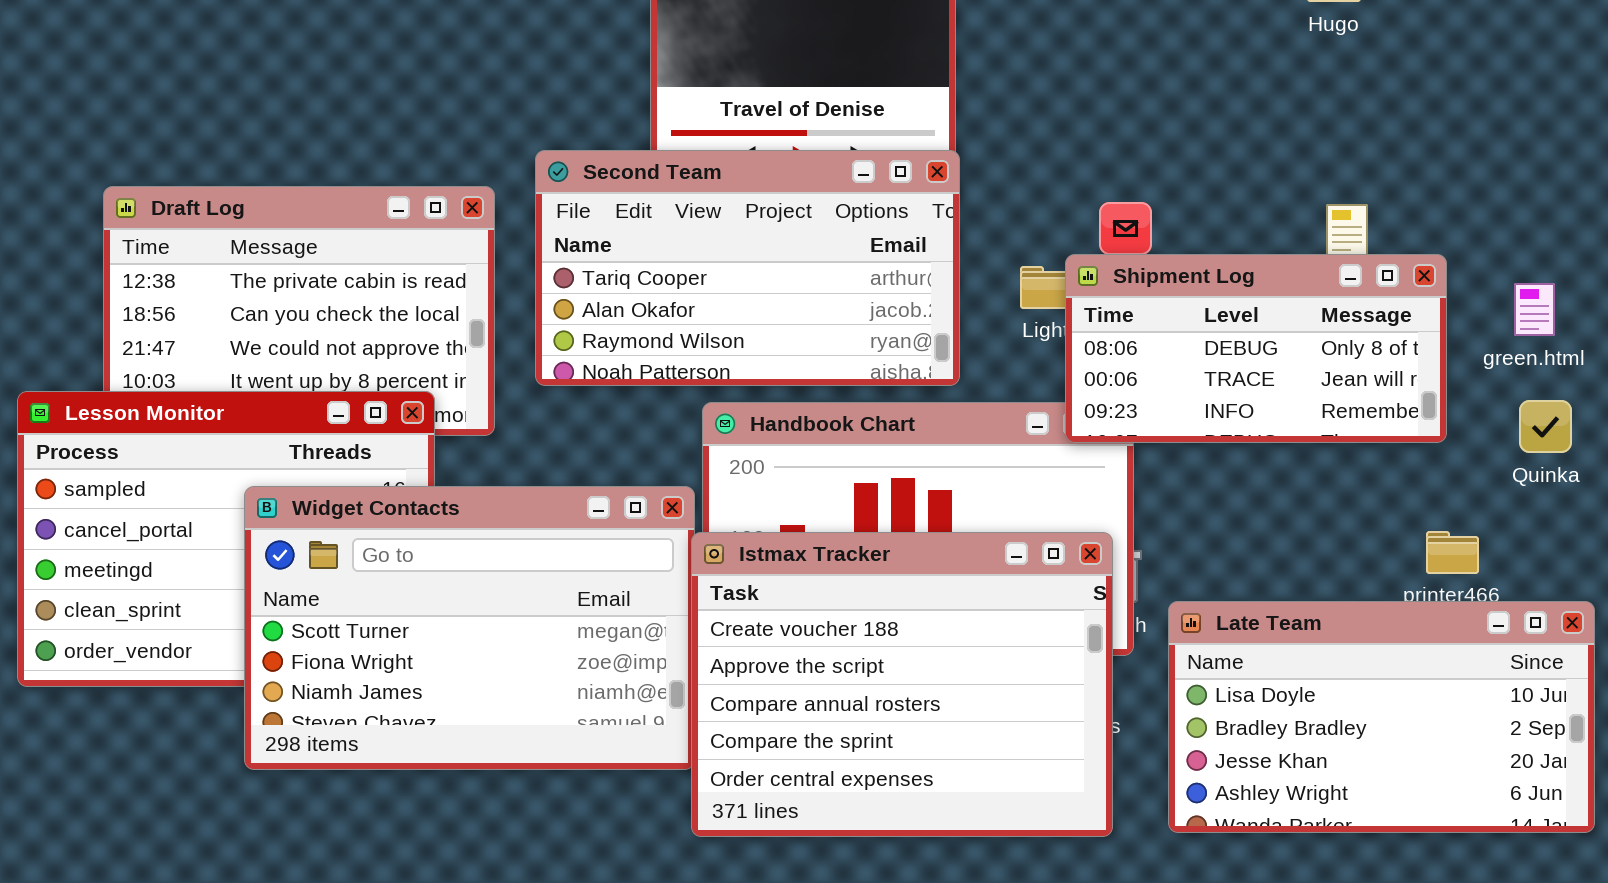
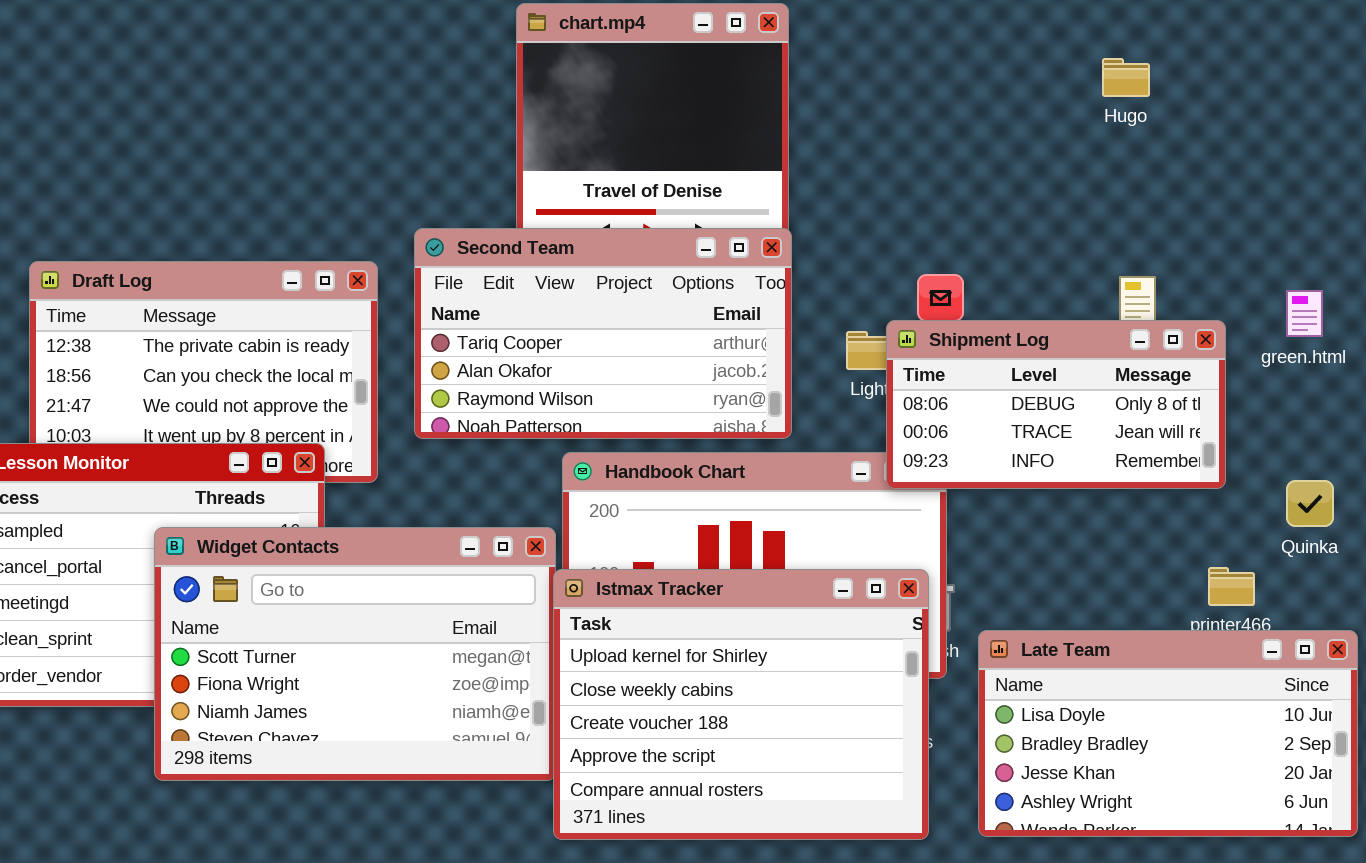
green.html: [1514,283,1555,336] -> [1286,290,1323,337], moved
Quinka: [1519,400,1572,453] -> [1286,480,1334,527], moved
Istmax Tracker: [691,532,1113,837] -> [553,569,929,840], scrolled up 2 rows

